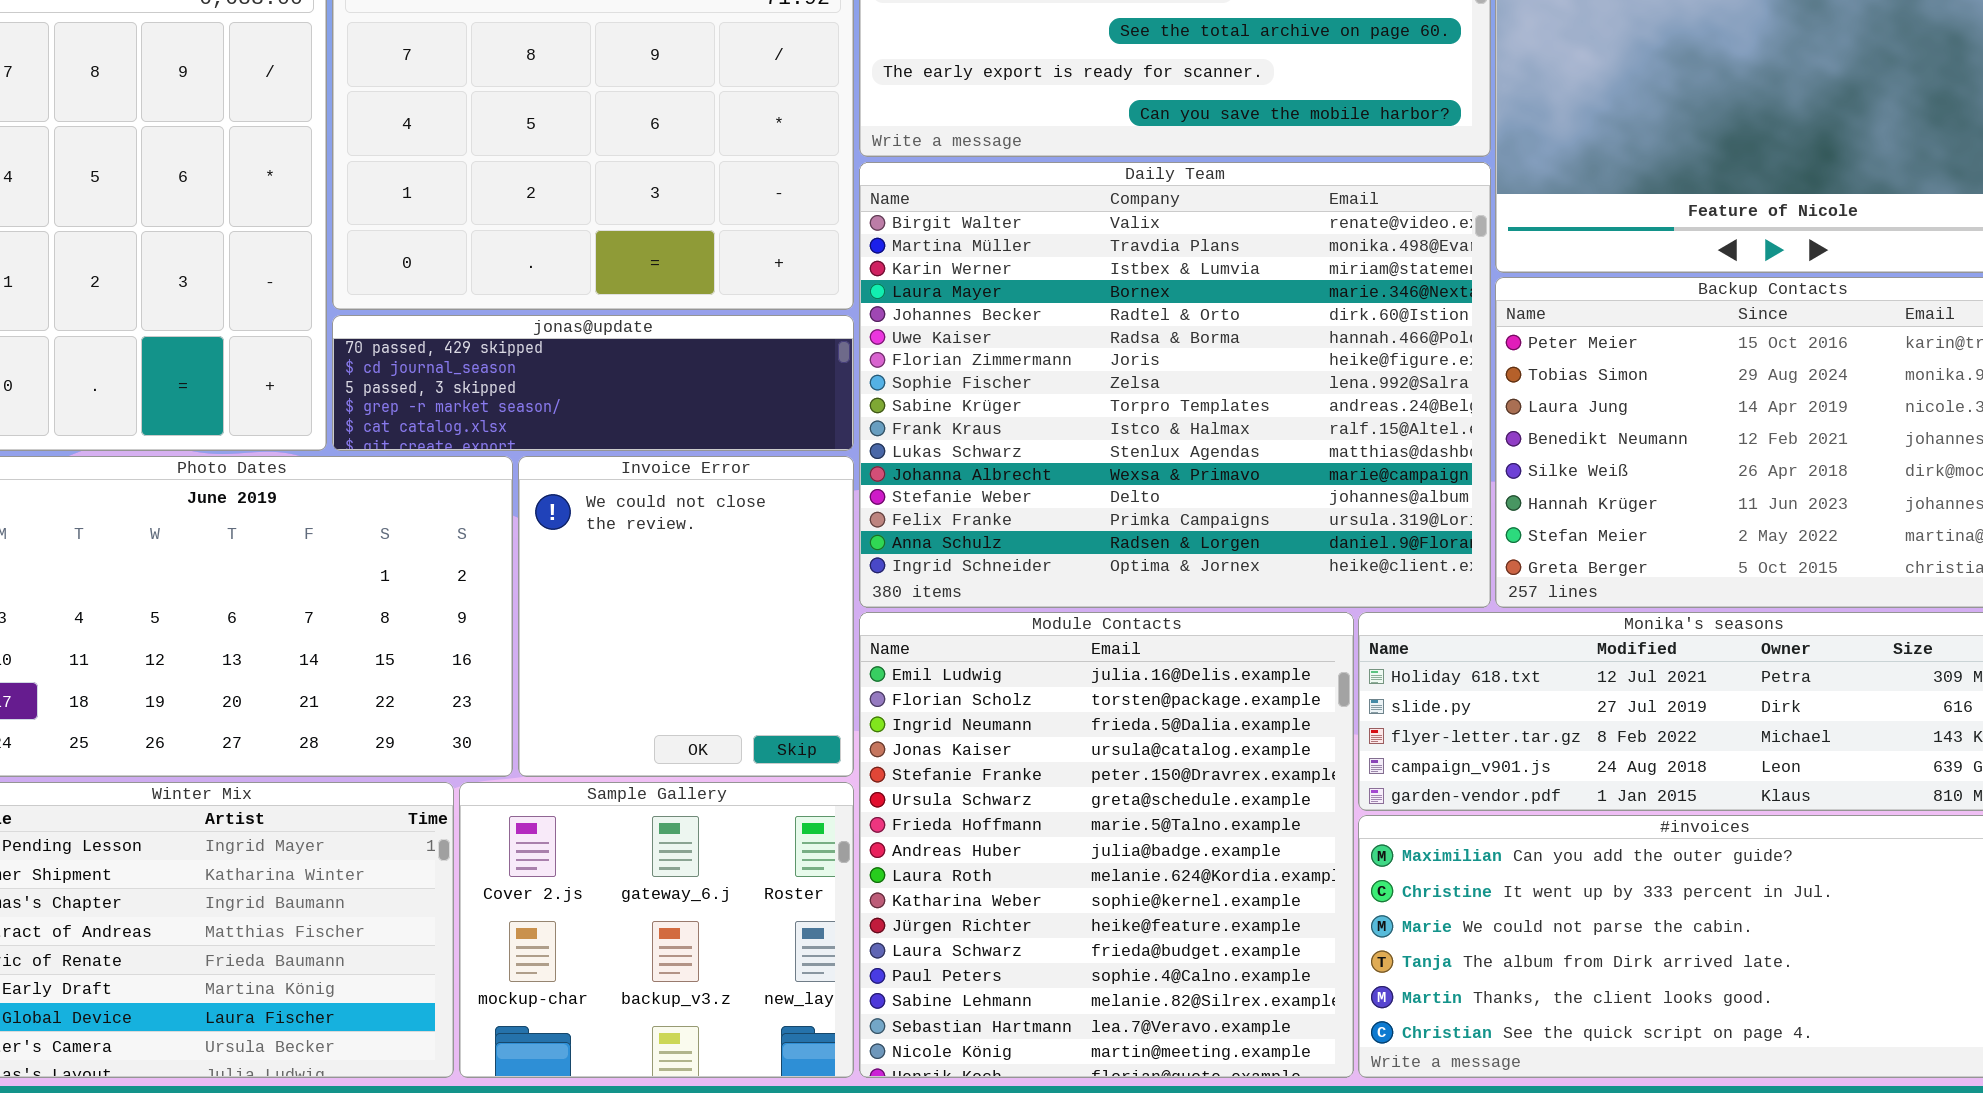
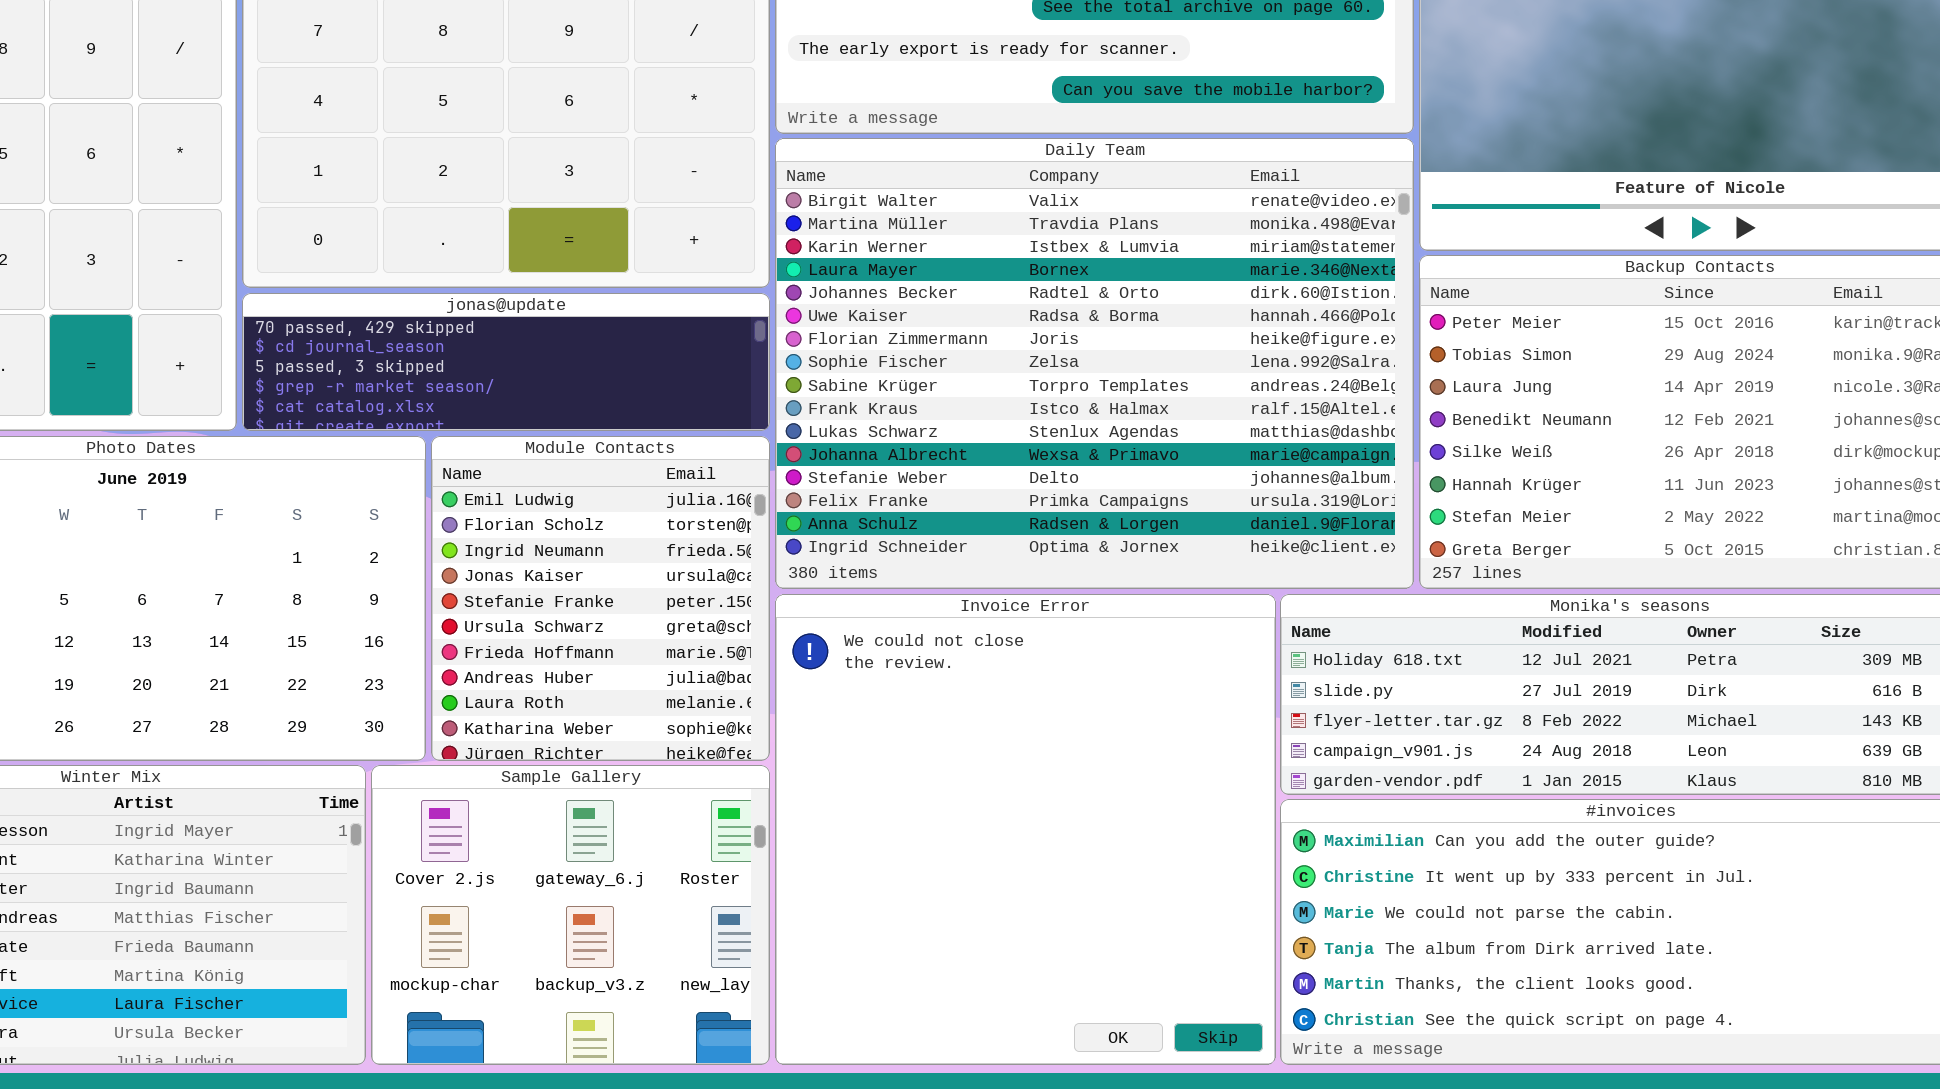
Invoice Error: [518,456,854,777] -> [775,594,1276,1065], moved, resized
Module Contacts: [859,612,1354,1078] -> [431,436,770,761], moved, resized

